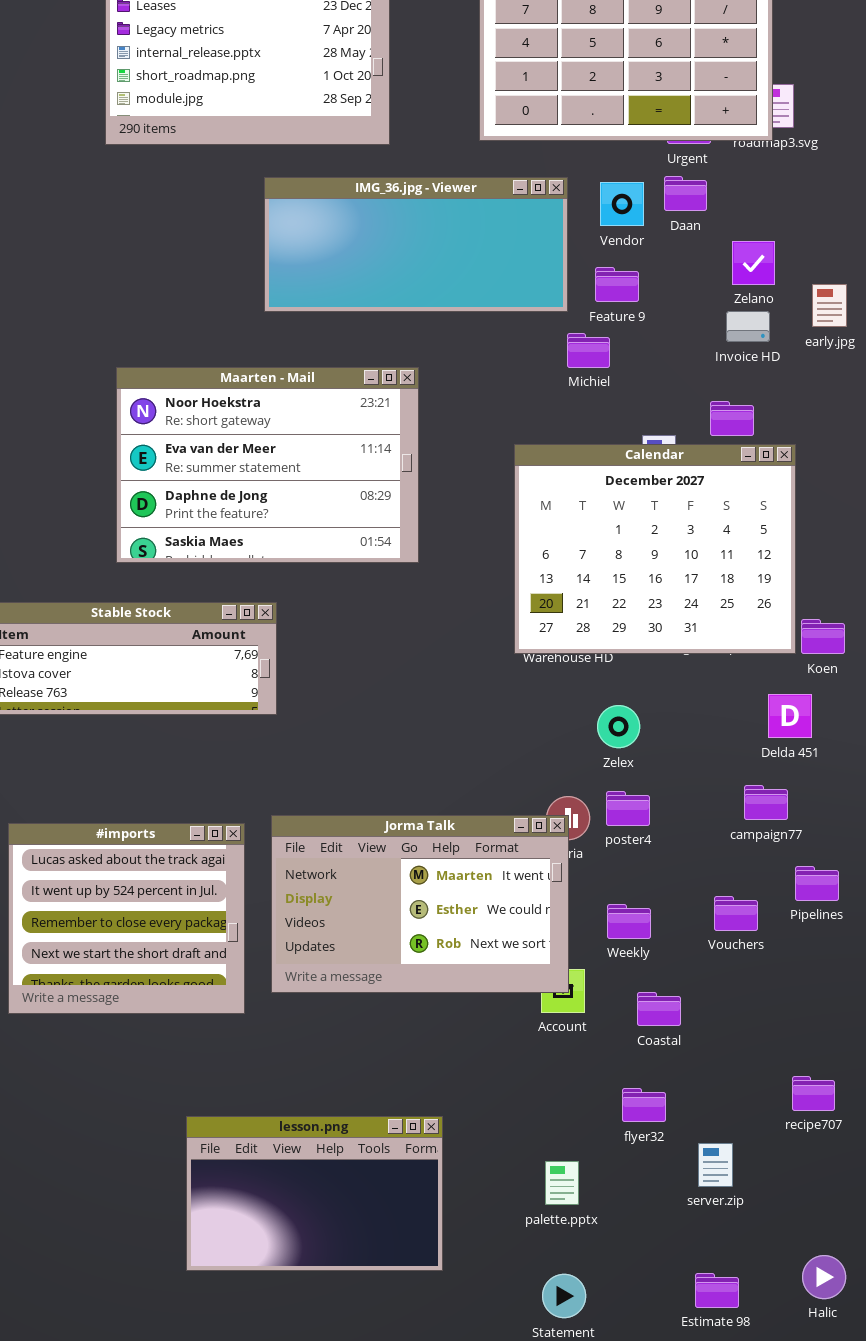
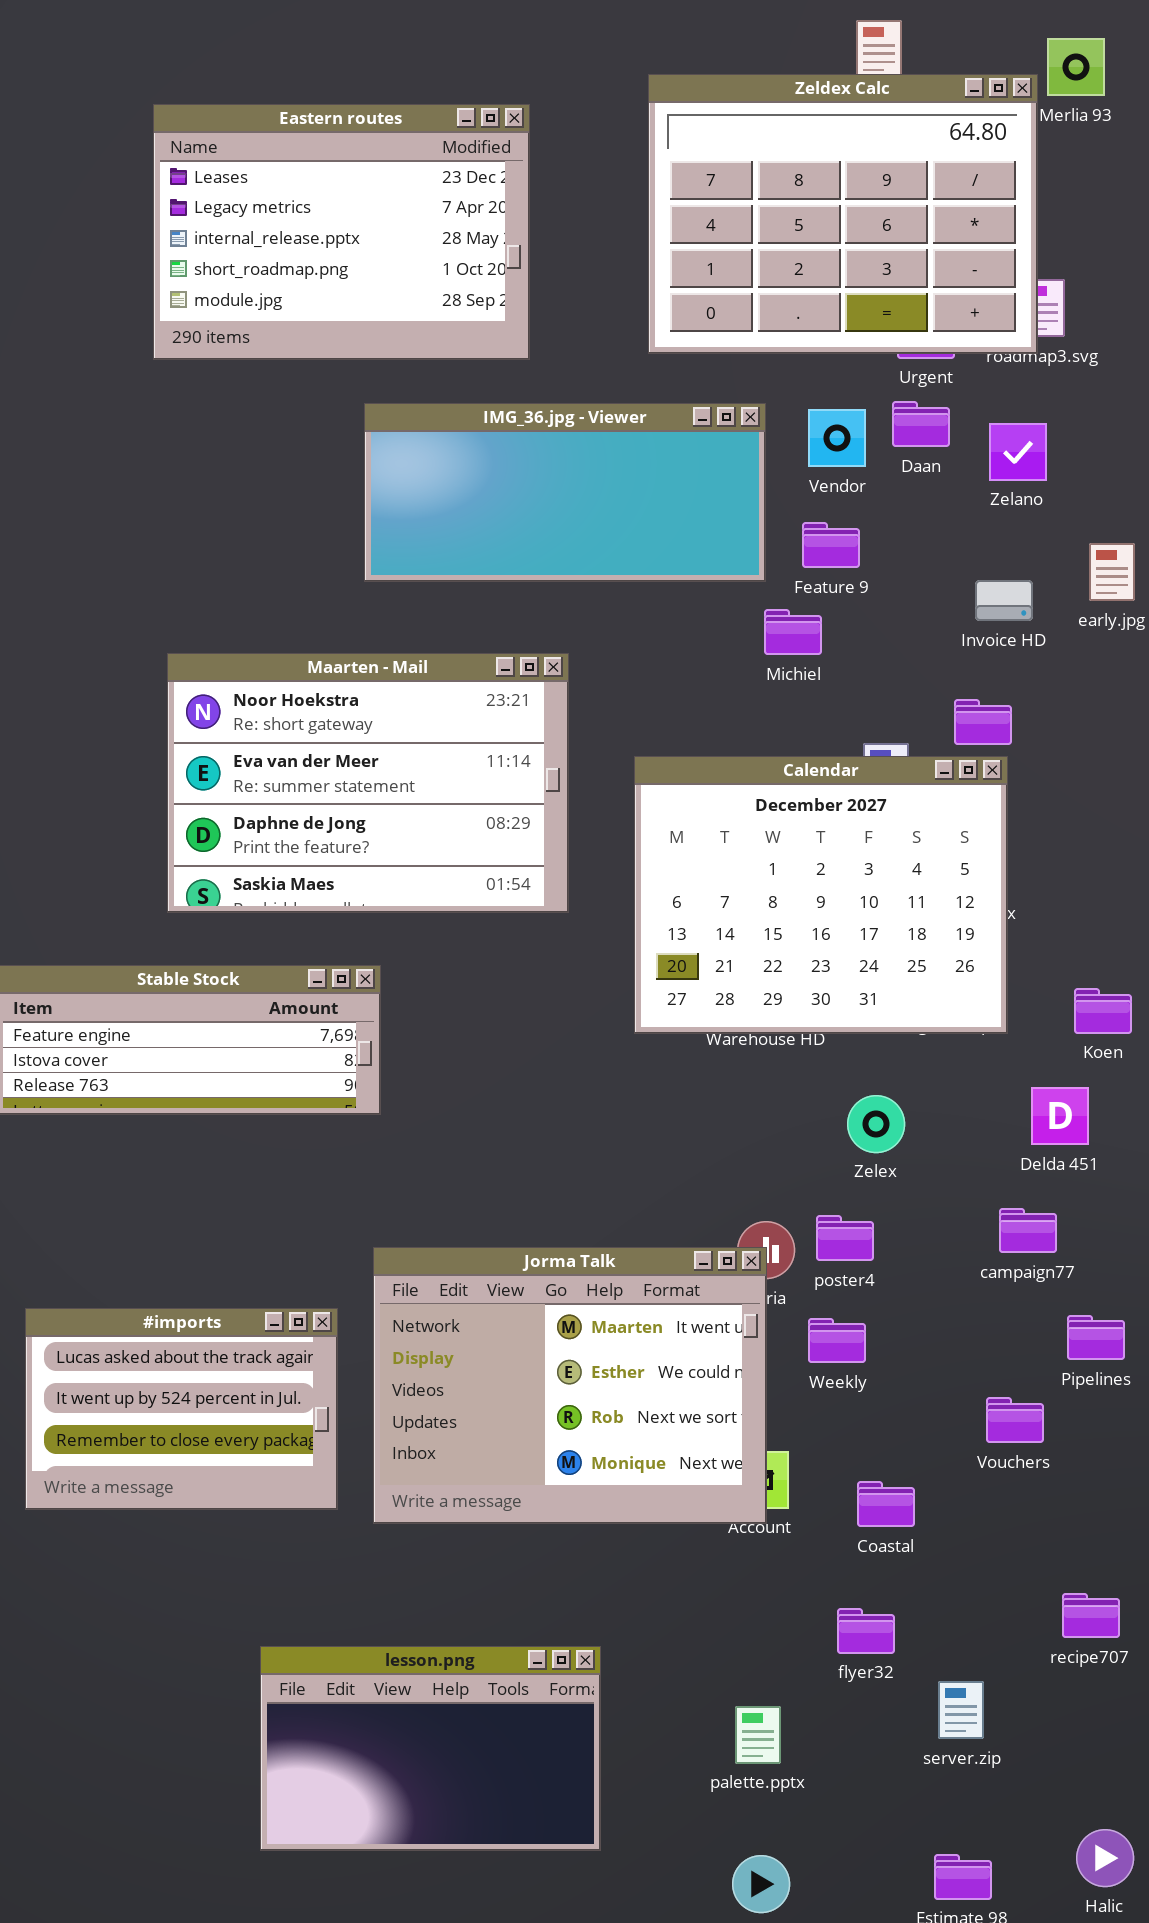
Zelano: [732,241,775,285] -> [989,423,1047,481], moved
Calendar: [514,444,796,654] -> [634,756,1008,1034], moved
Zelex: [597,705,640,748] -> [847,1095,905,1153], moved
Jorma Talk: [271,815,569,993] -> [373,1247,767,1524], resized
#imports: [8,823,245,1014] -> [25,1308,338,1510], resized
Vouchers: [714,896,758,931] -> [986,1397,1044,1443], moved
Weekly: [607,904,651,939] -> [808,1318,866,1363], moved

